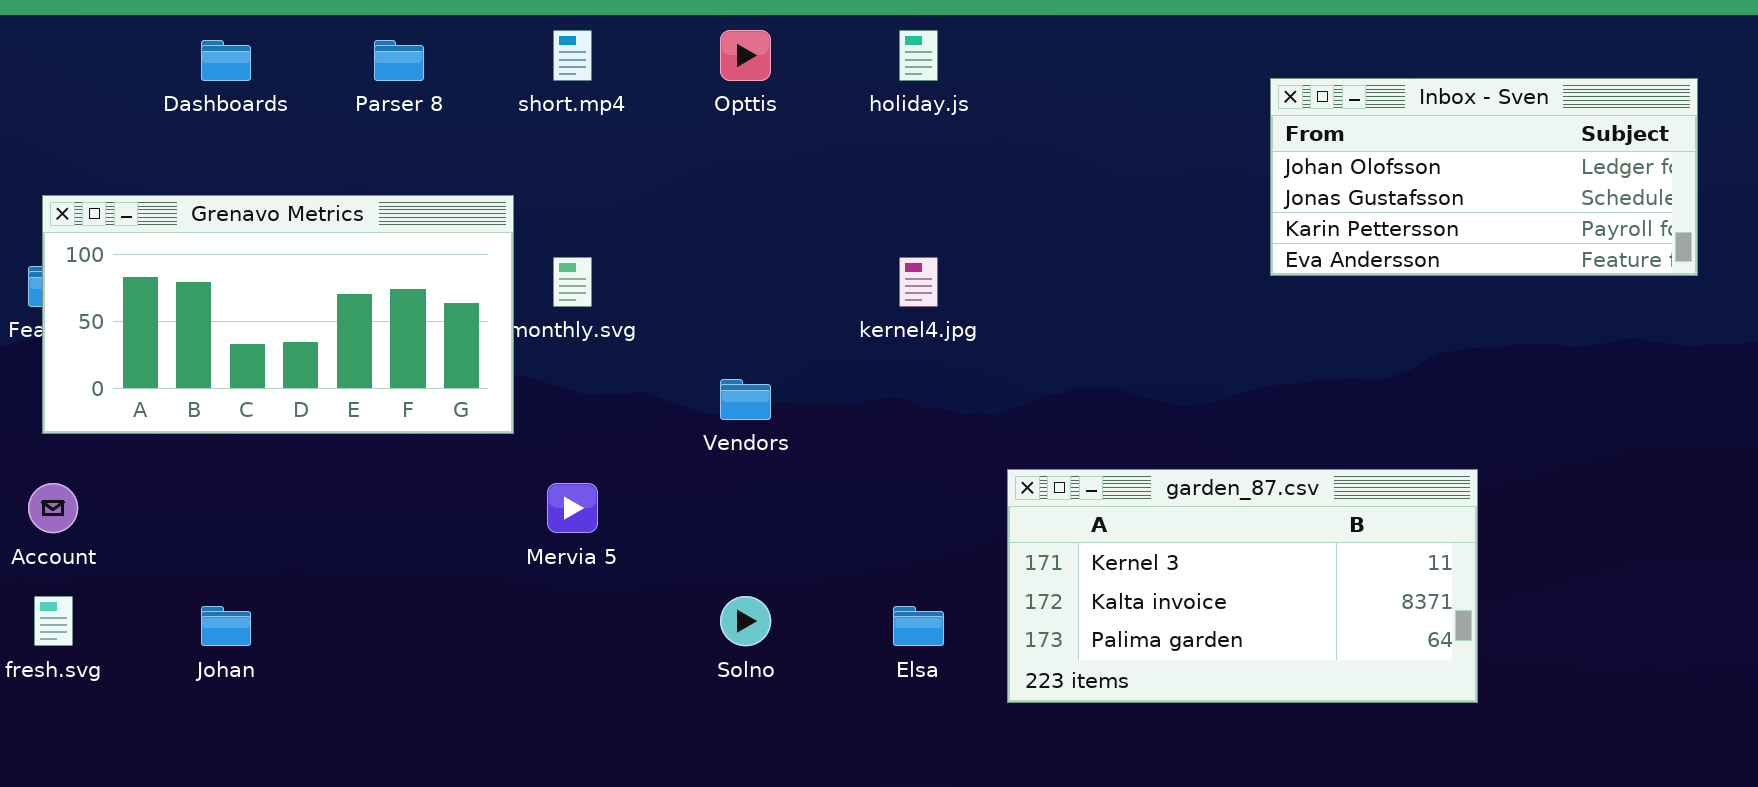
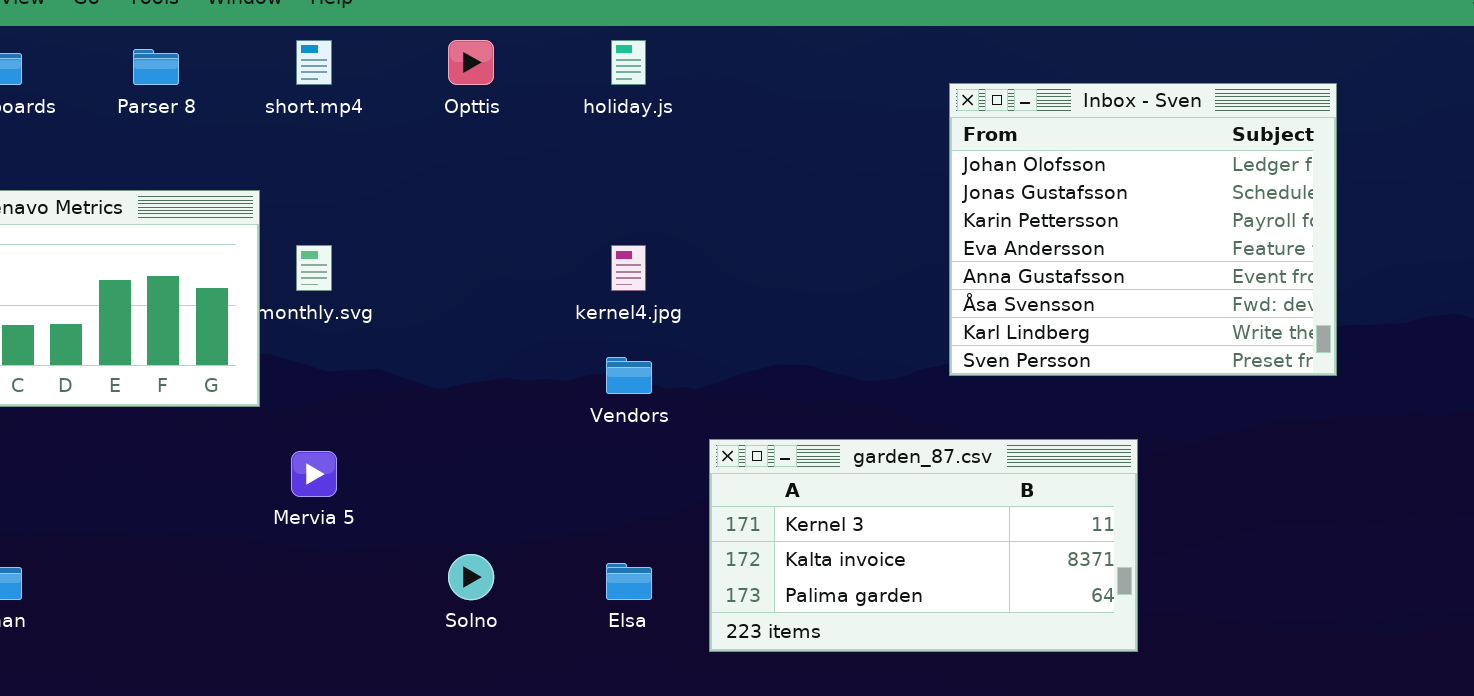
Inbox - Sven: [1270,78,1698,276] -> [949,83,1337,376], resized
Vendors: [720,379,771,420] -> [606,357,652,394], moved

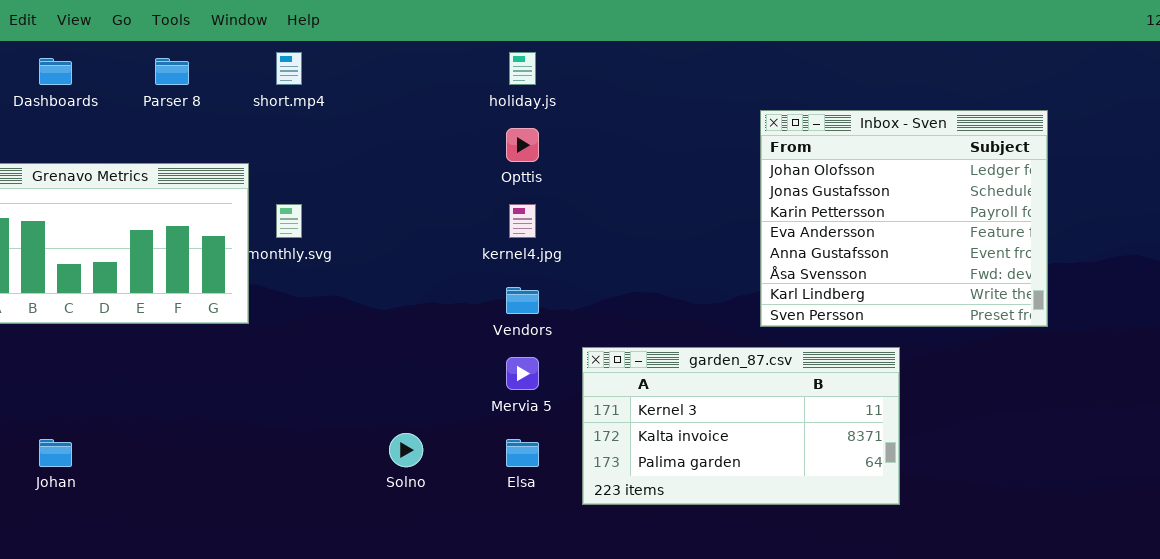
Opttis: [448,40,494,85] -> [506,128,539,162], moved
Inbox - Sven: [949,83,1337,376] -> [760,110,1048,327], moved
Mervia 5: [291,451,337,497] -> [506,357,539,390], moved

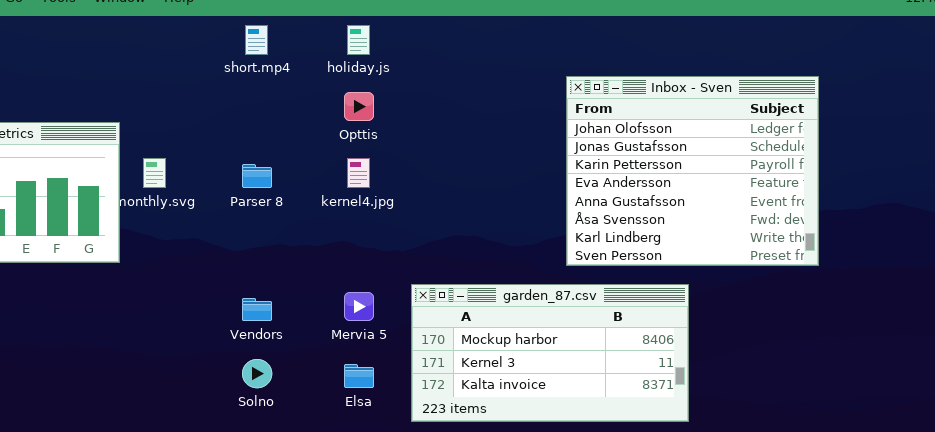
short.mp4: [276,52,302,85] -> [245,25,268,55], moved
Parser 8: [155,58,189,85] -> [242,164,272,188], moved
Vendors: [506,287,539,314] -> [242,298,272,321], moved
garden_87.csv: [582,347,900,505] -> [411,284,689,422], scrolled up 1 row

